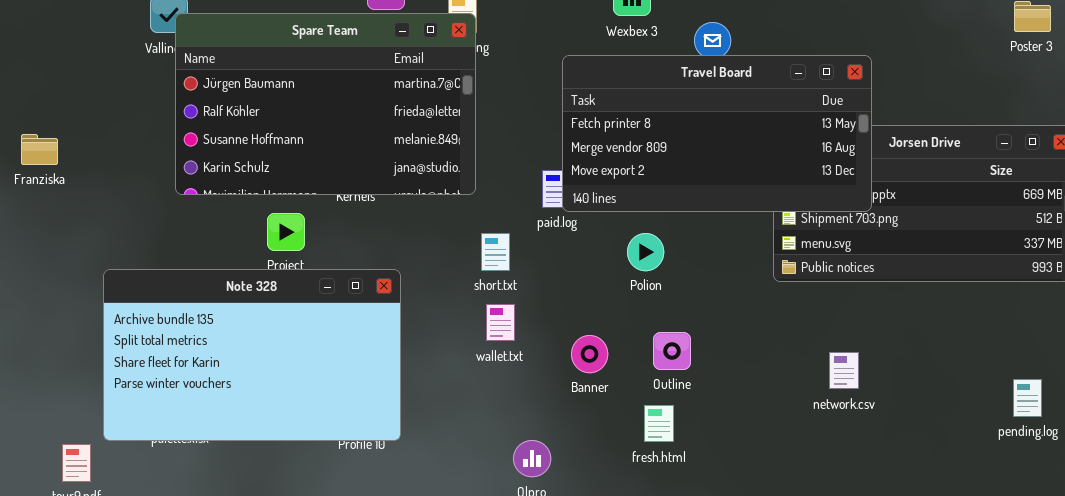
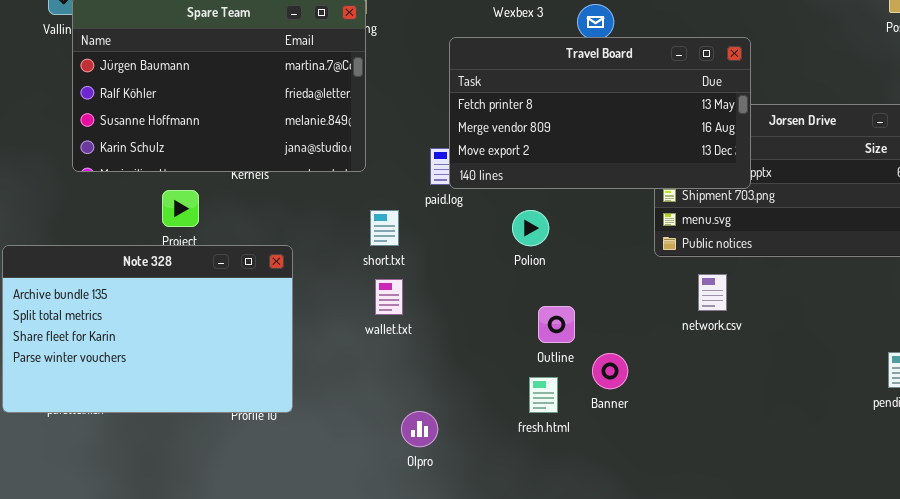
Banner: [571,335,608,373] -> [592,353,628,389], moved
network.csv: [829,352,859,389] -> [698,274,727,311], moved

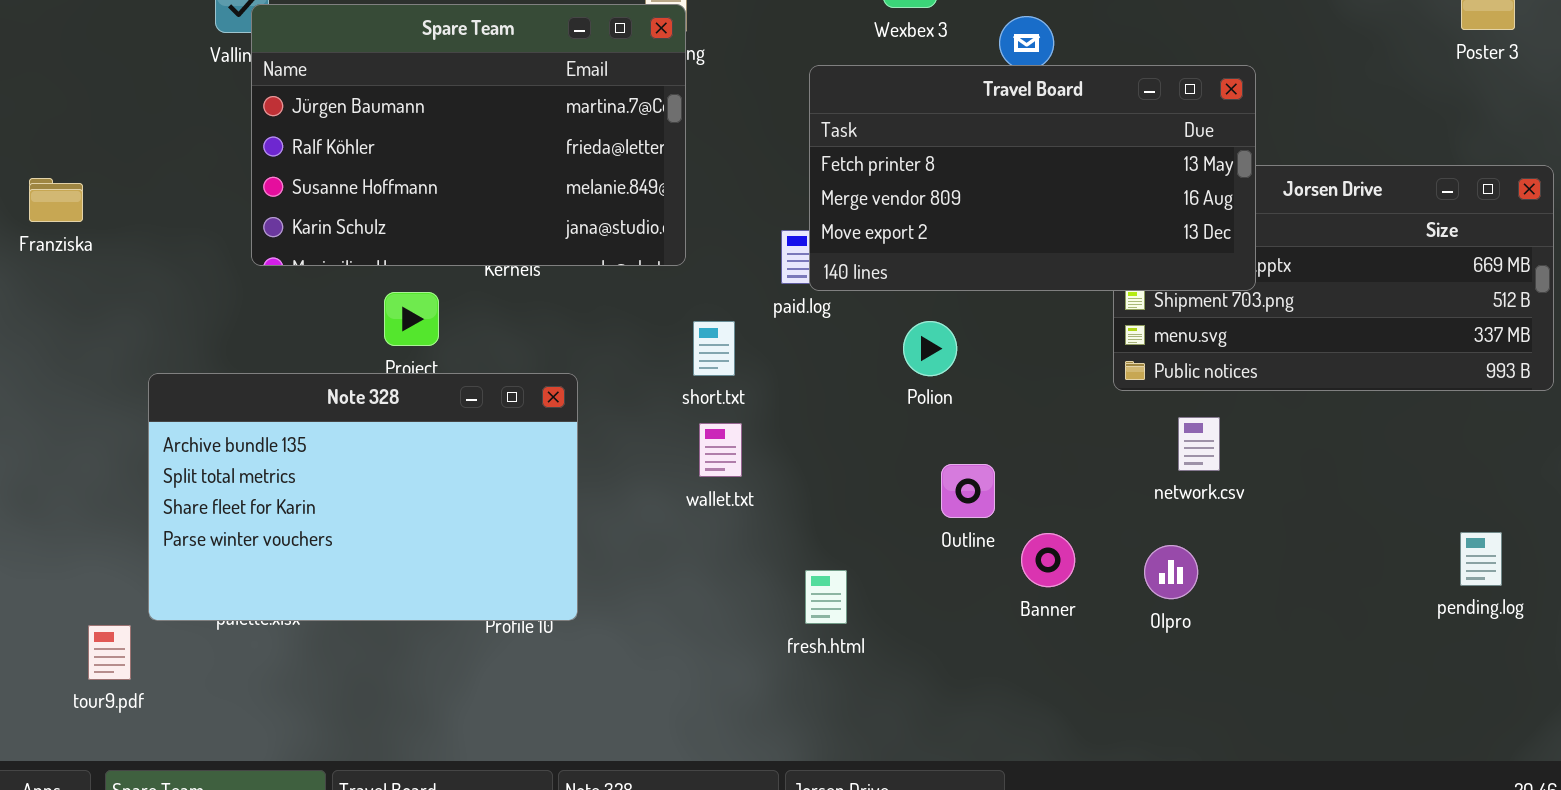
fresh.html: [529,377,558,413] -> [805,570,847,624], moved
Olpro: [401,411,438,447] -> [1144,545,1198,599], moved

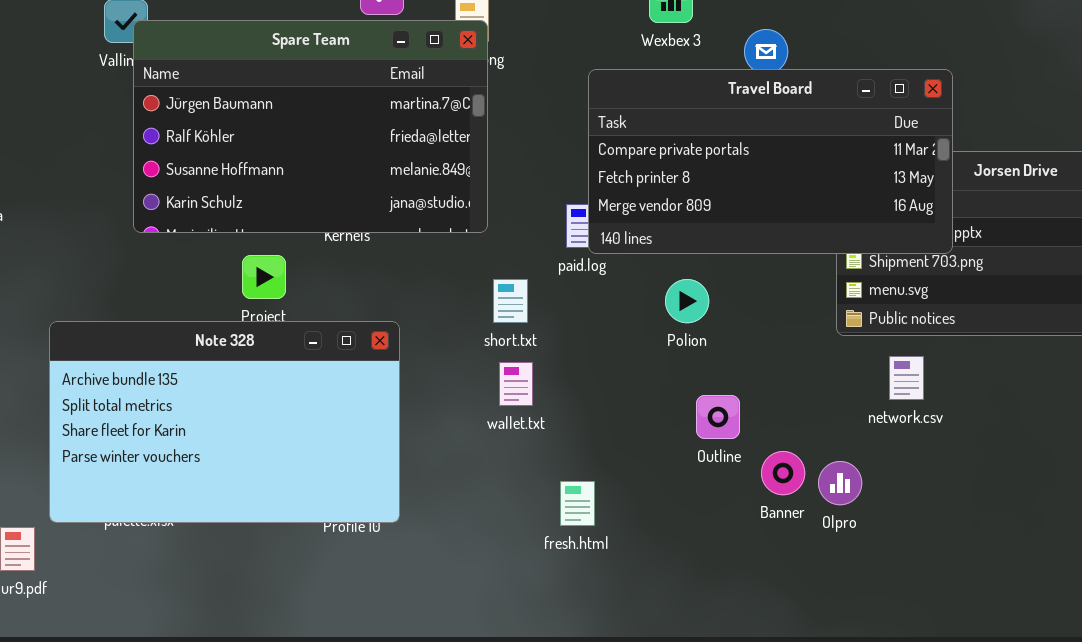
Travel Board: [809,65,1256,291] -> [588,69,953,254], scrolled up 1 row
Olpro: [1144,545,1198,599] -> [818,461,862,505], moved
fresh.html: [805,570,847,624] -> [560,481,595,526], moved

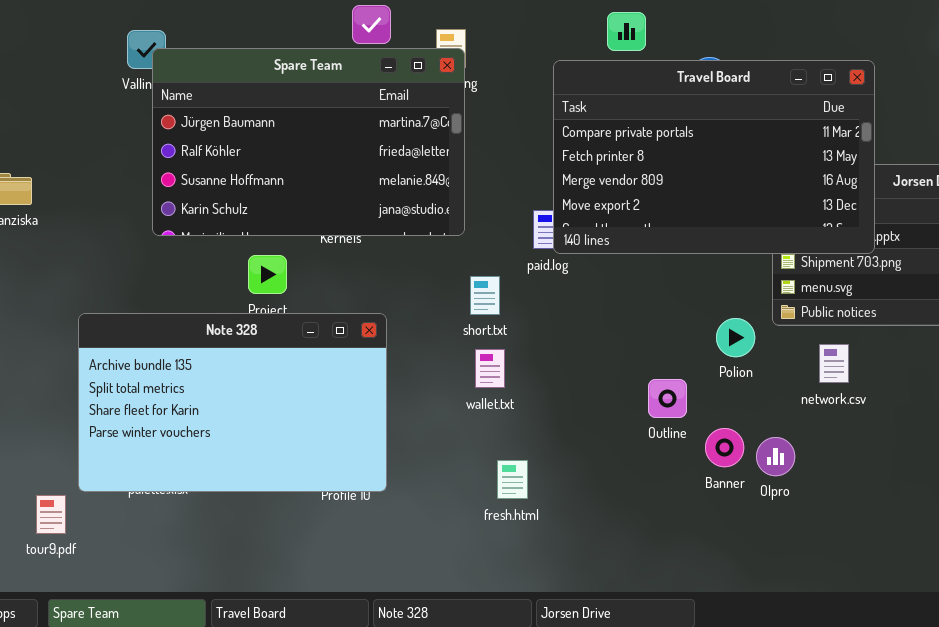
Travel Board: [588,69,953,254] -> [553,60,875,254], resized
Polion: [665,279,709,323] -> [716,318,755,357], moved
fresh.html: [560,481,595,526] -> [497,460,528,499], moved

